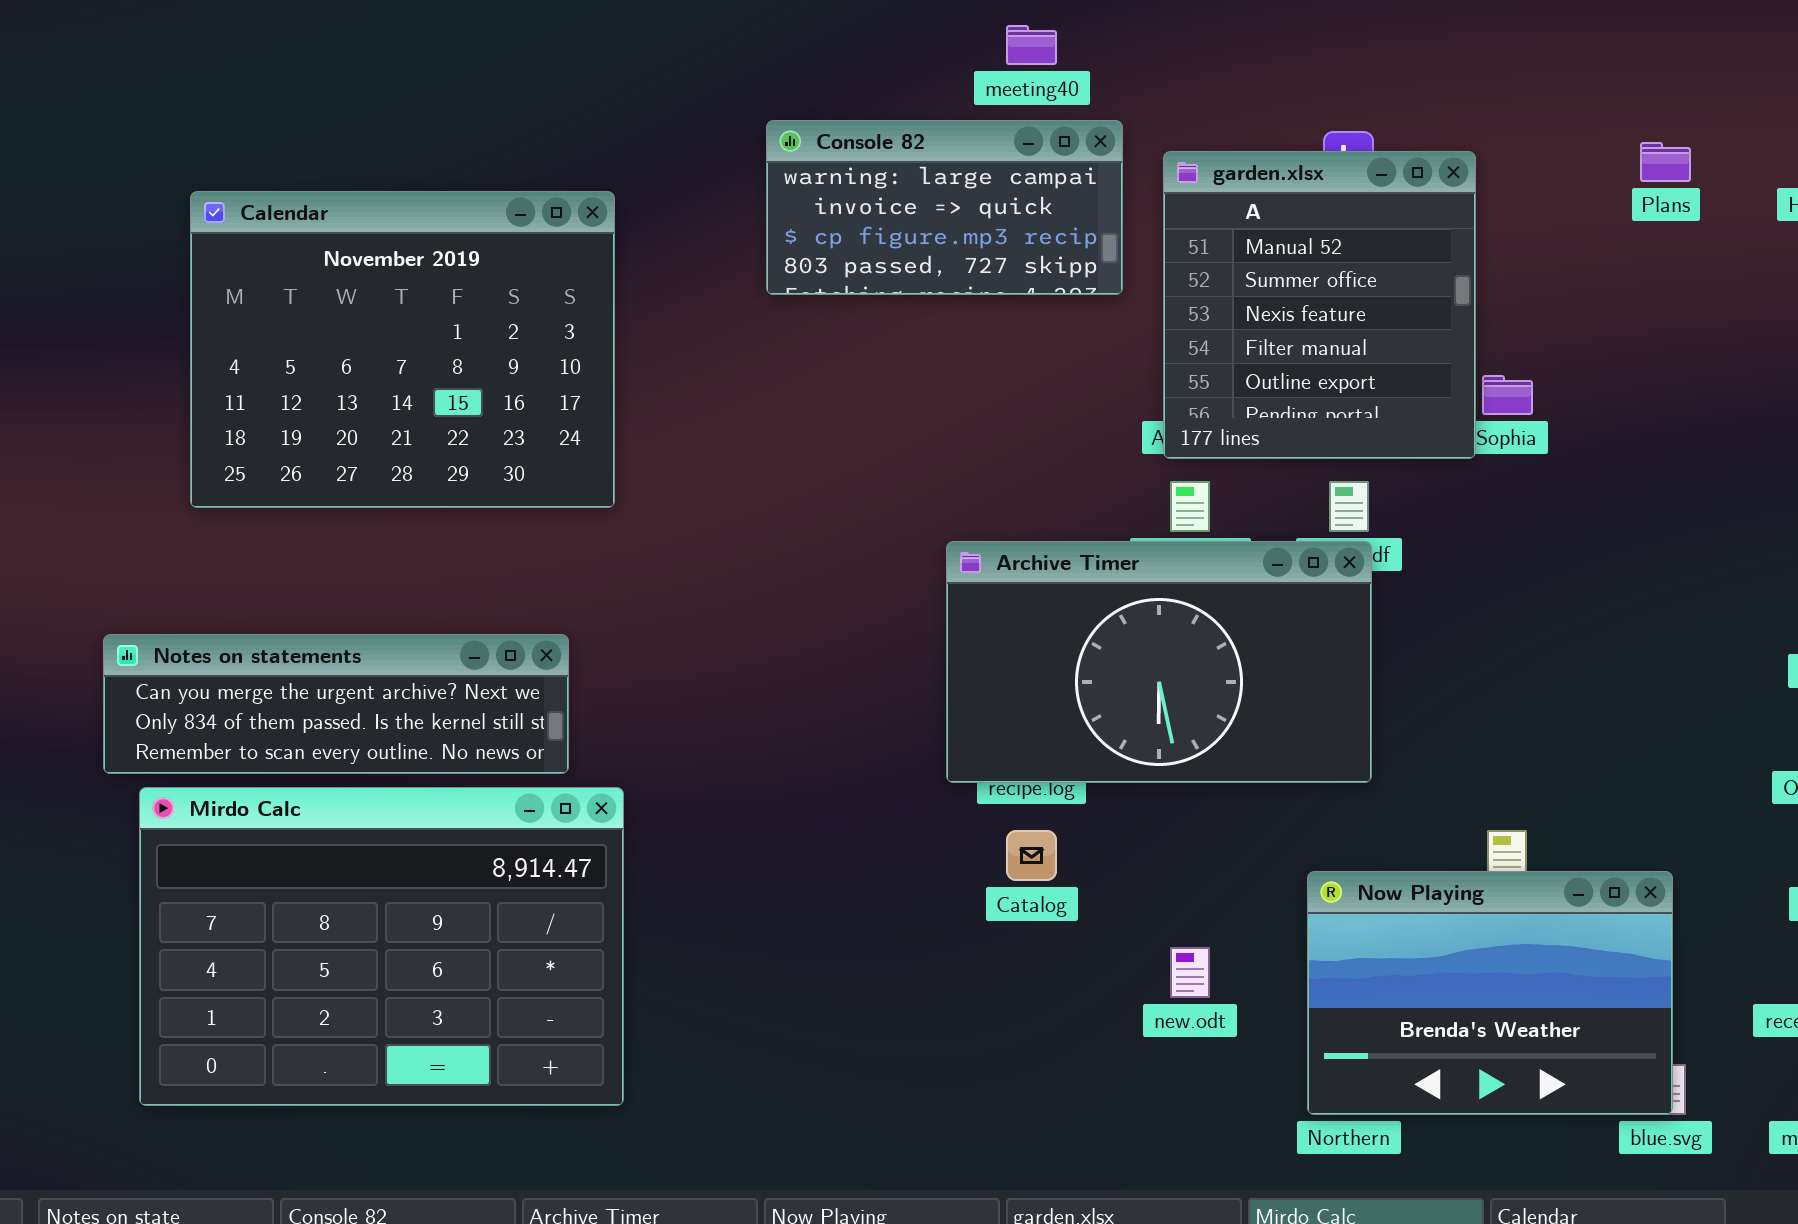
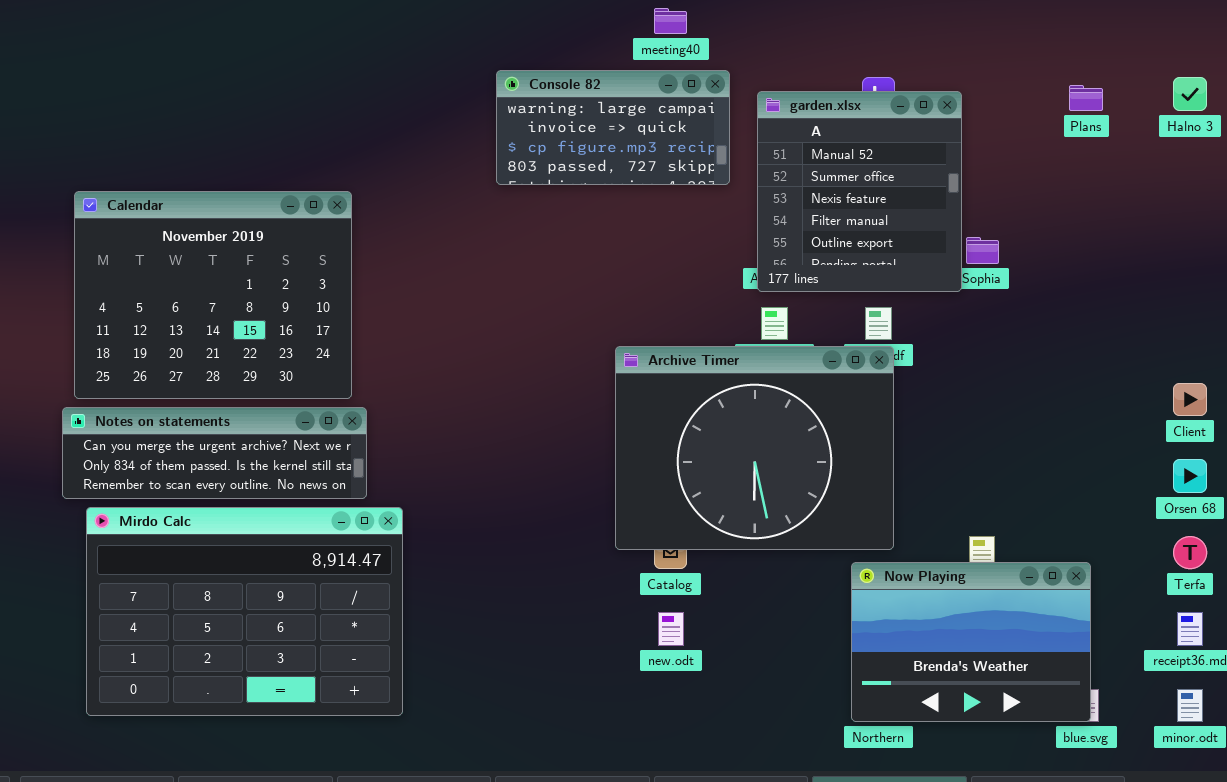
Calendar: [190,191,615,508] -> [74,191,352,399], moved
Archive Timer: [946,541,1372,783] -> [615,346,894,550], resized
new.odt: [1170,947,1210,998] -> [658,612,684,646], moved

